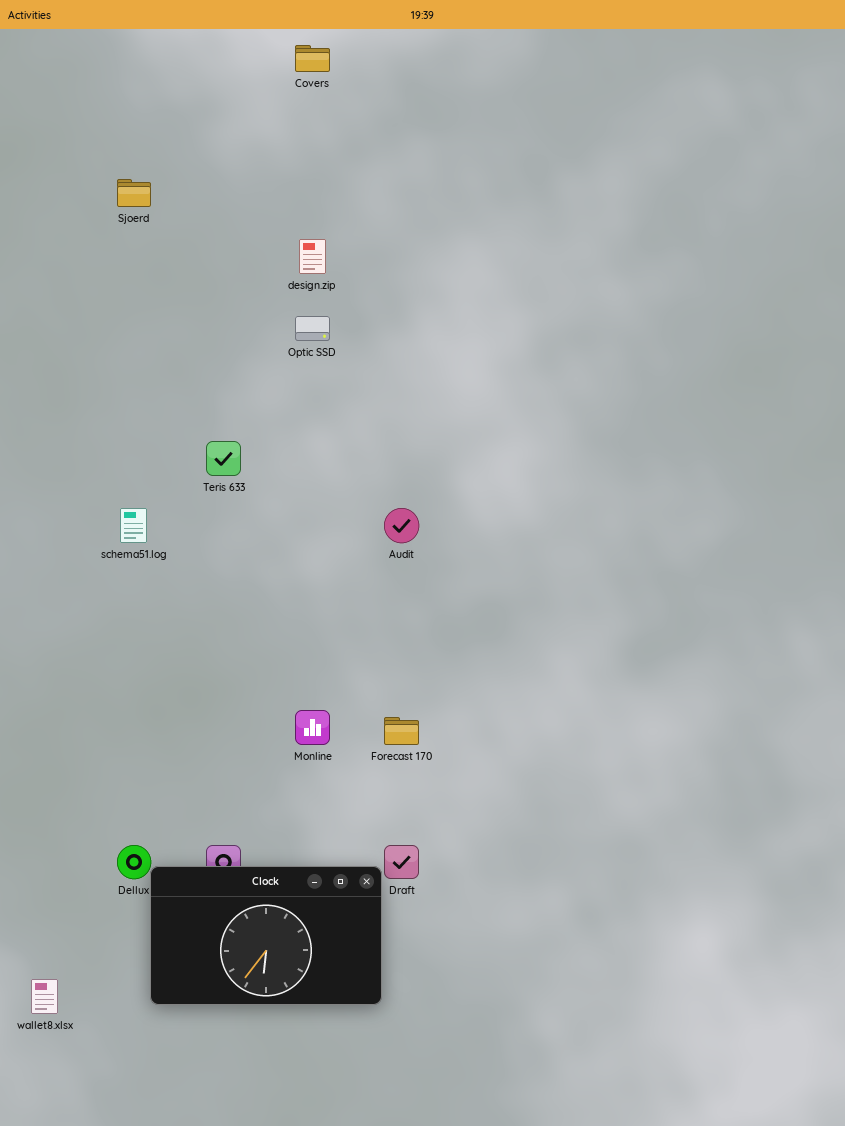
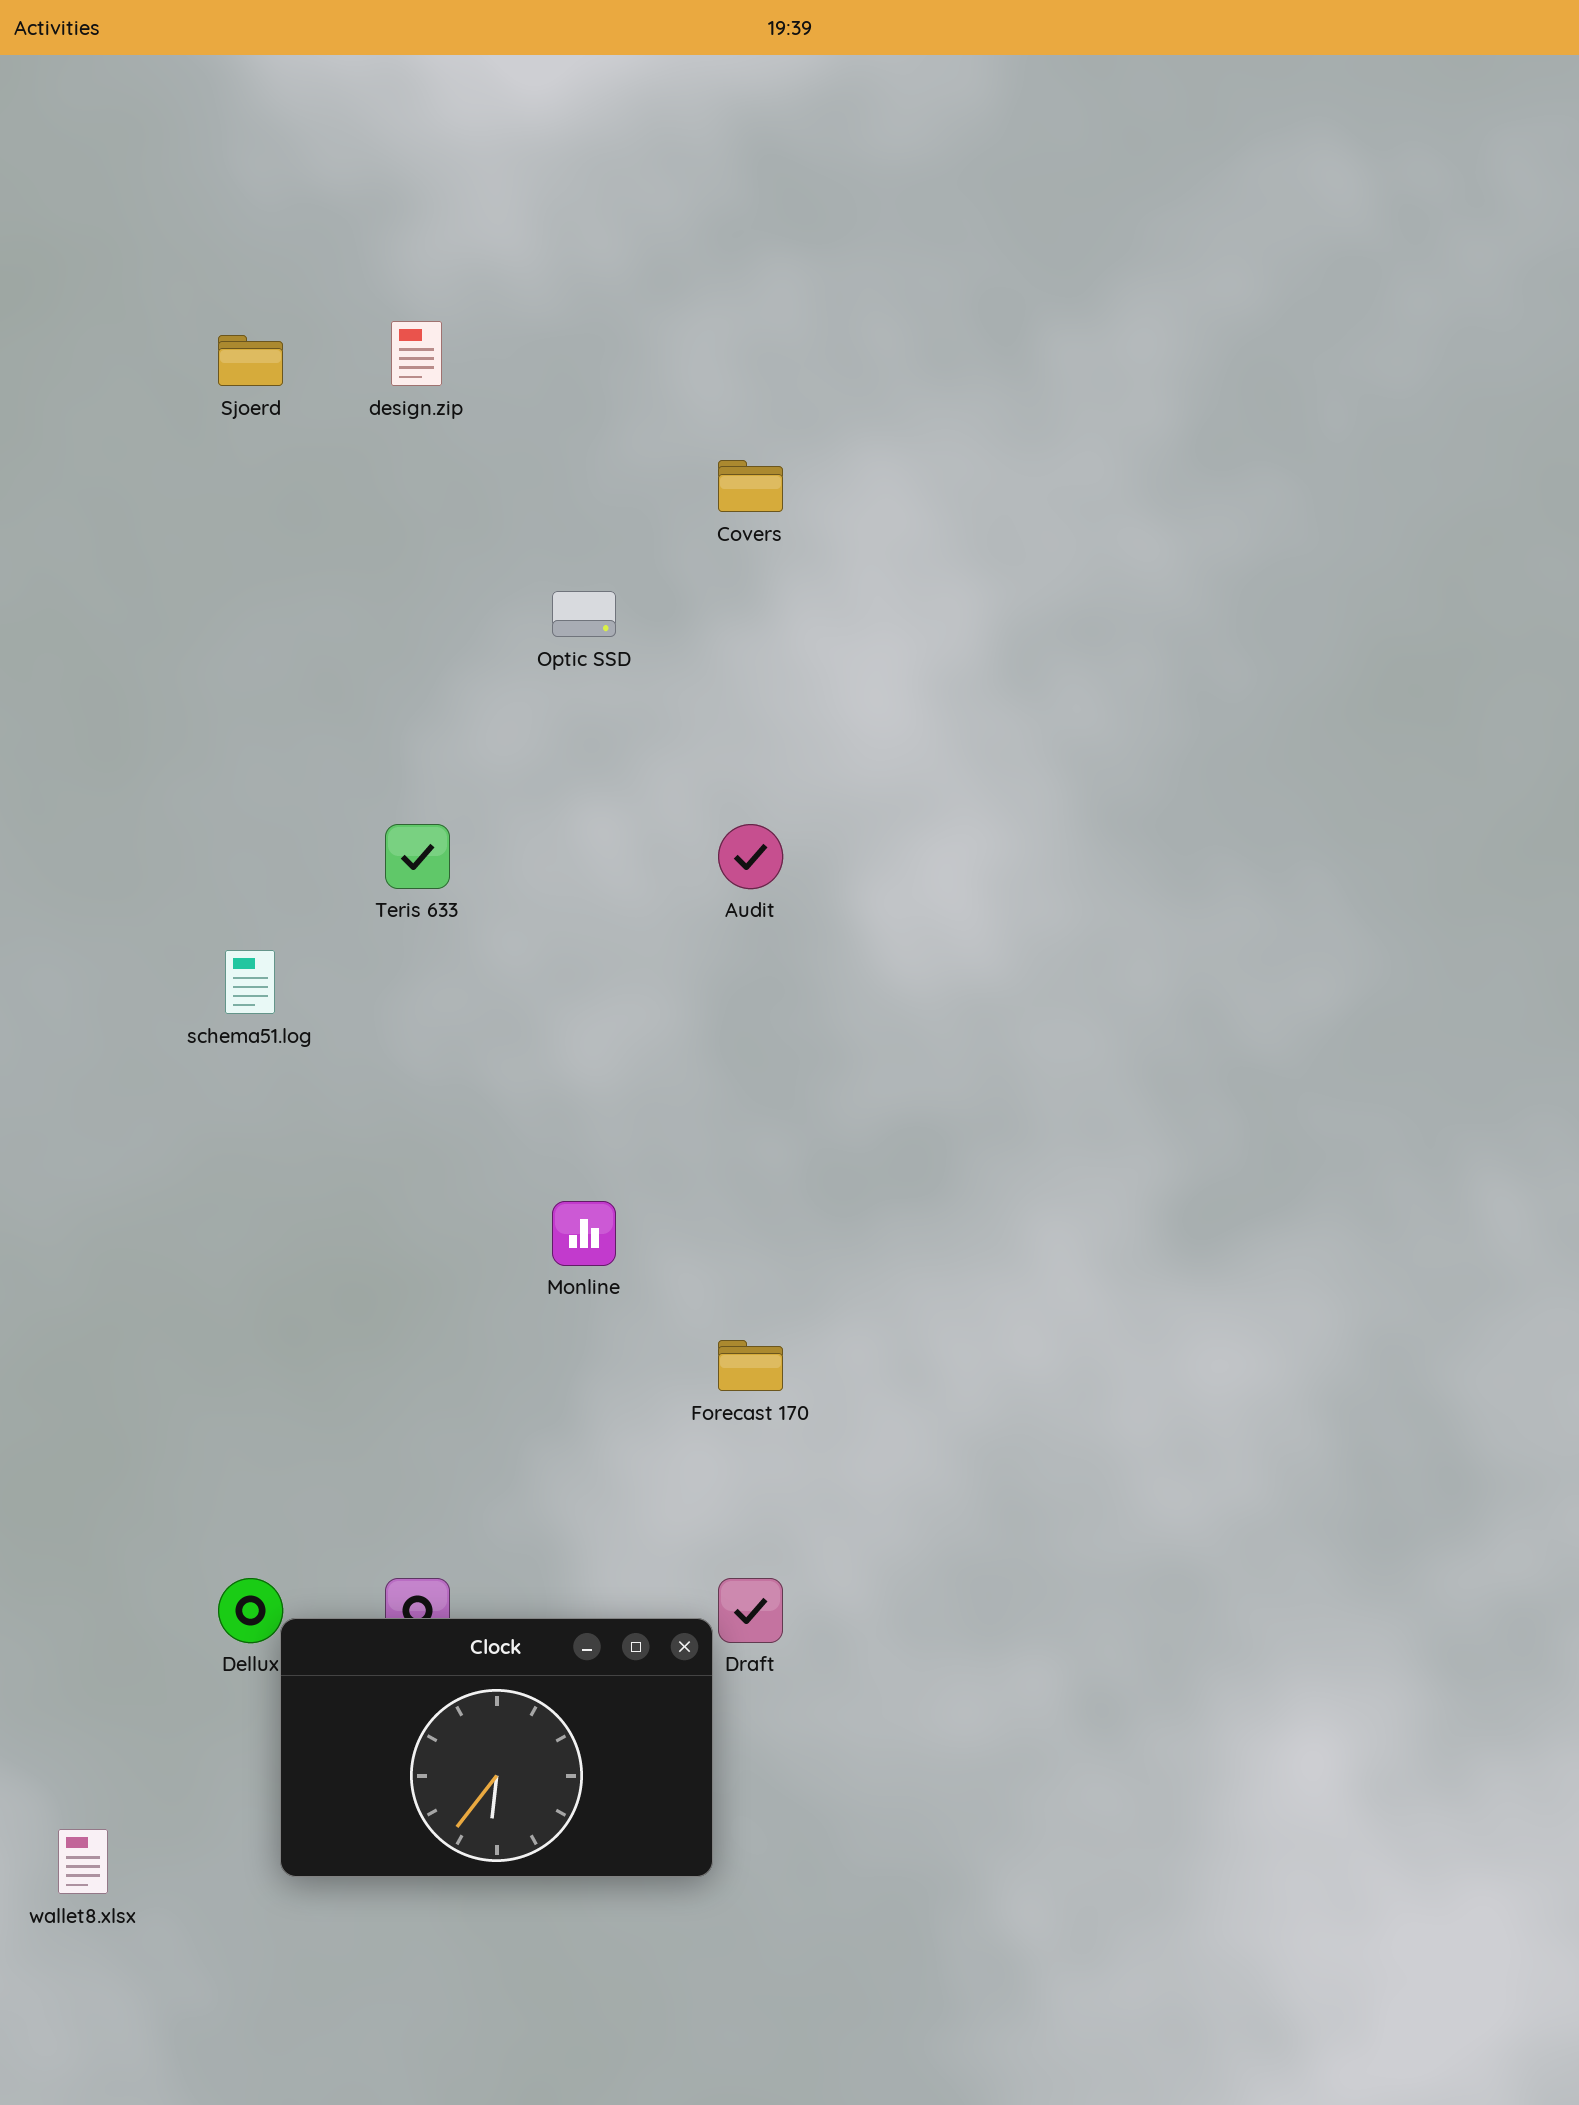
Covers: [295,45,330,72] -> [718,460,783,512], moved
design.zip: [299,239,326,274] -> [391,321,442,386], moved
Audit: [384,508,419,543] -> [718,824,783,889], moved
Monline: [295,710,330,745] -> [552,1201,616,1266], moved

